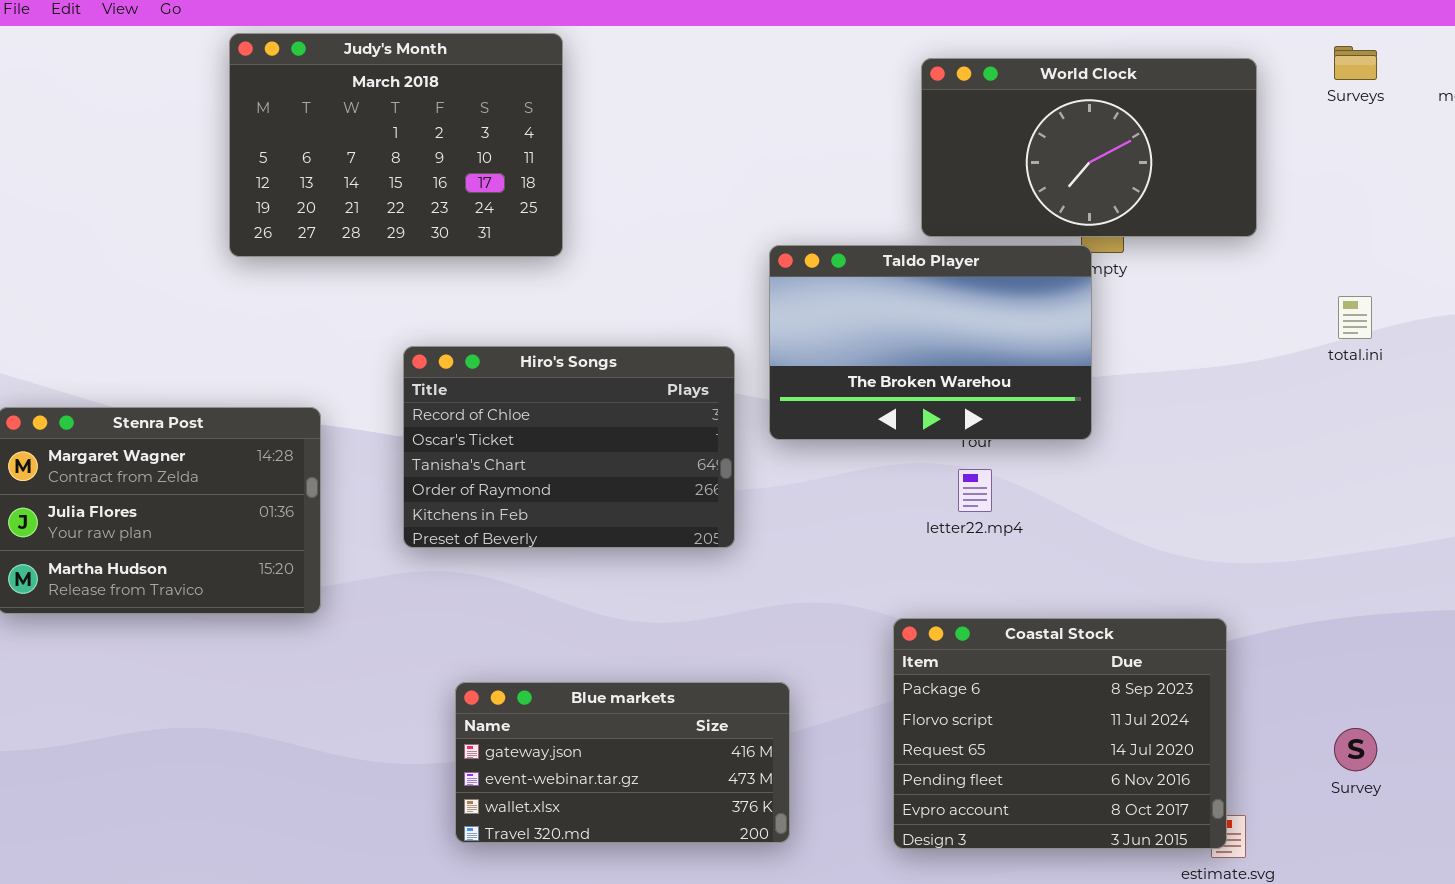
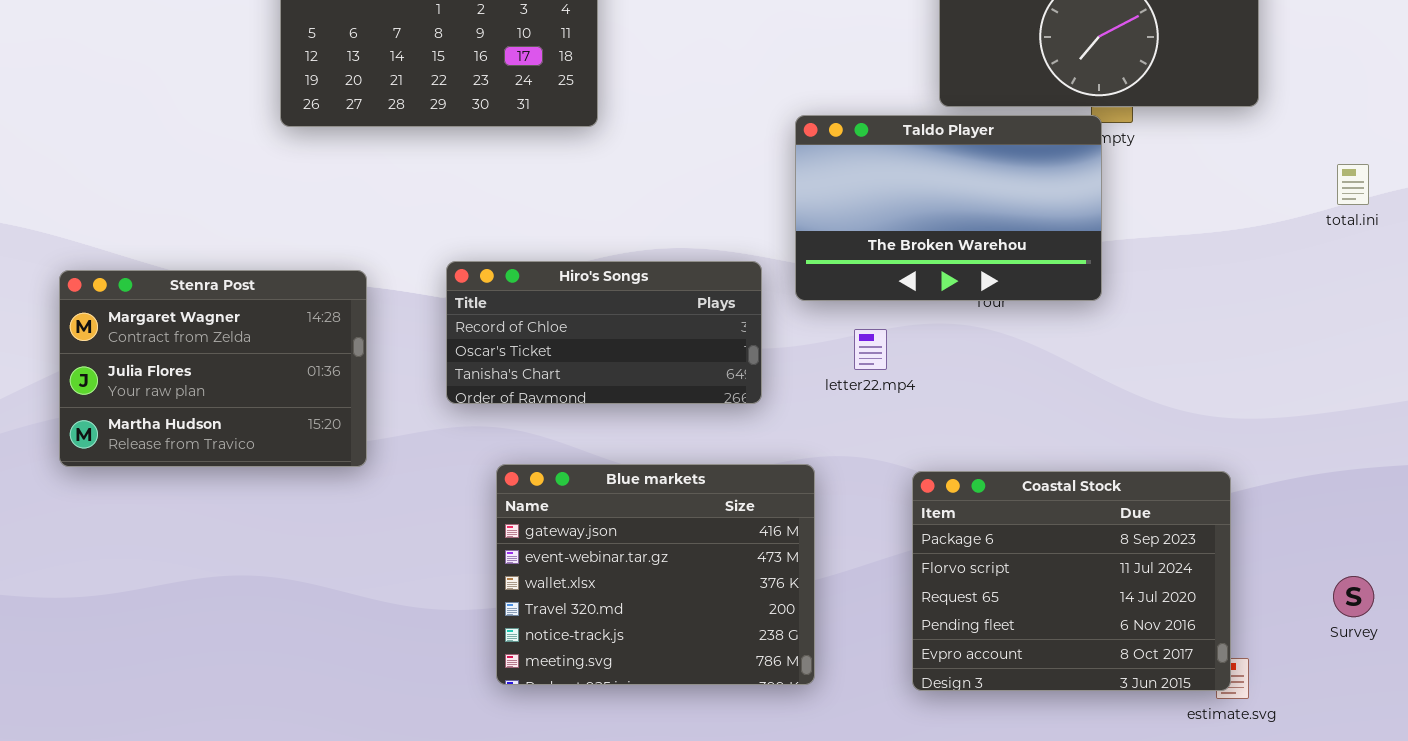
Hiro's Songs: [403,346,735,548] -> [446,261,762,404], resized
letter22.mp4: [958,469,992,512] -> [854,329,887,370], moved
Blue markets: [455,682,790,843] -> [496,464,815,685], resized

